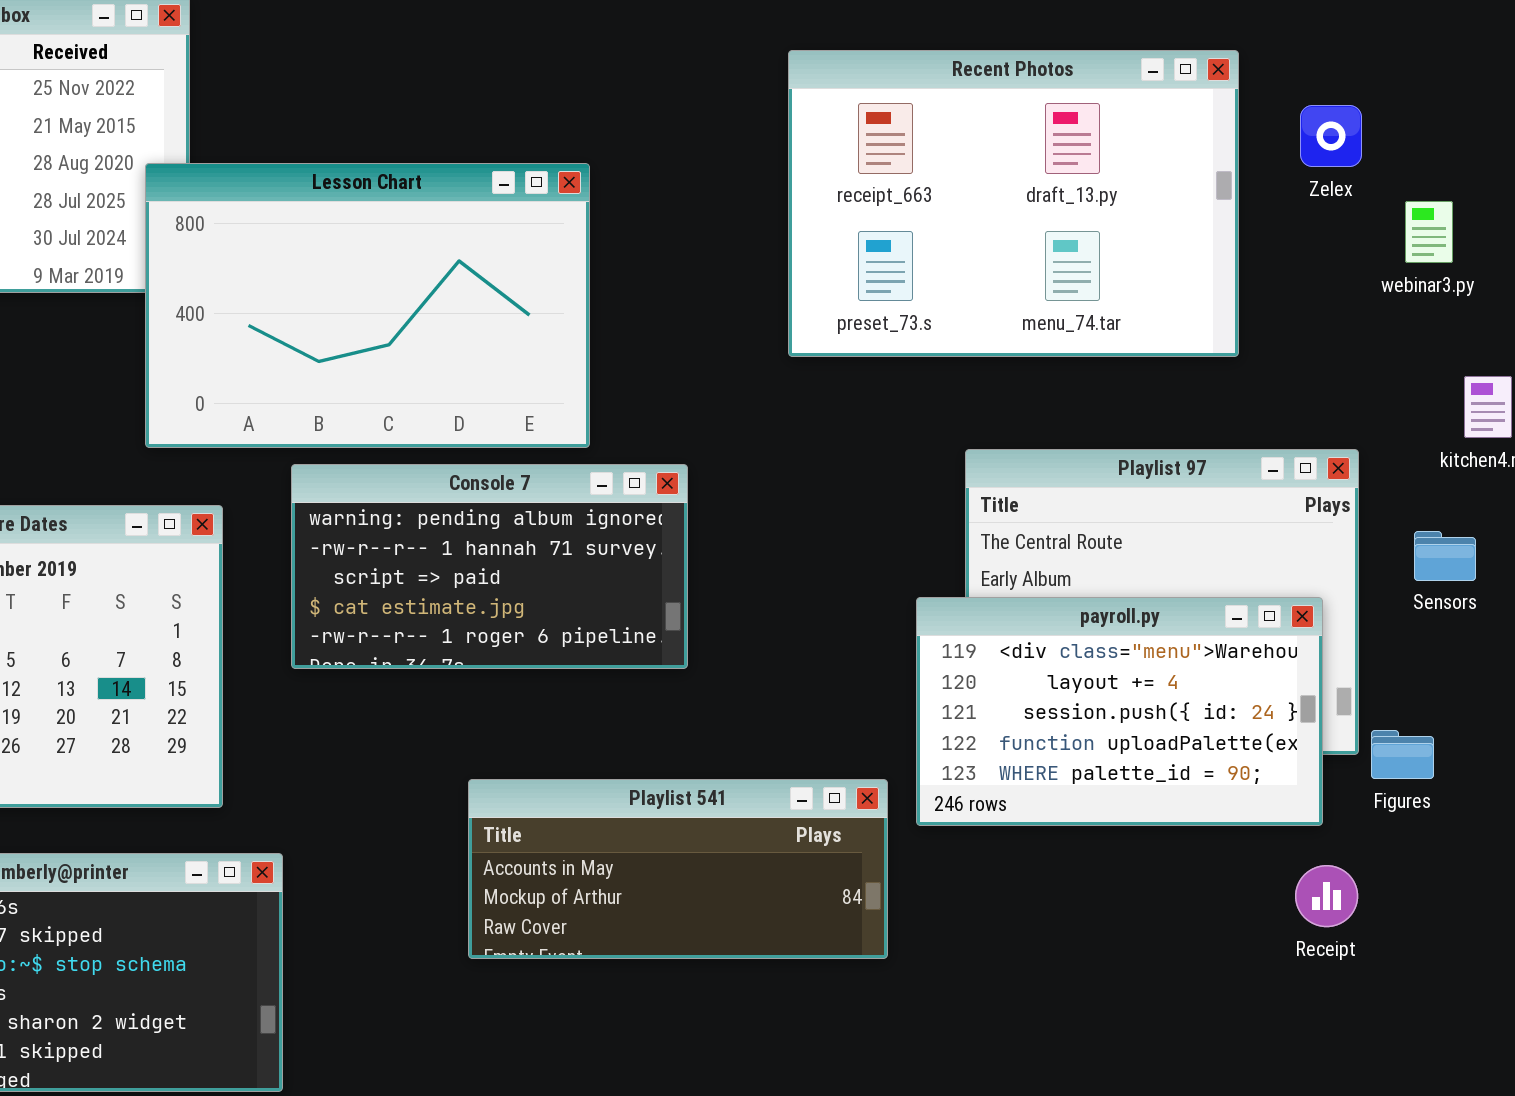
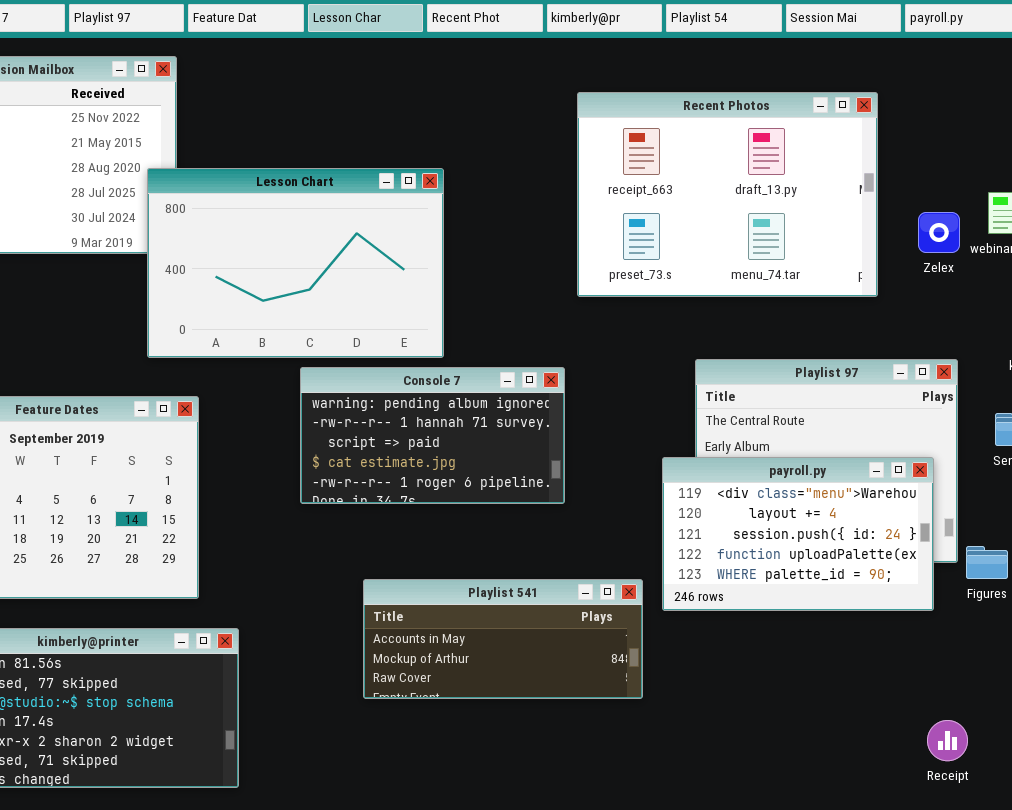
Zelex: [1300,105,1362,167] -> [918,212,960,253], moved
Console 7: [291,464,688,669] -> [300,367,565,504], moved
Receipt: [1295,865,1358,927] -> [927,720,968,761], moved

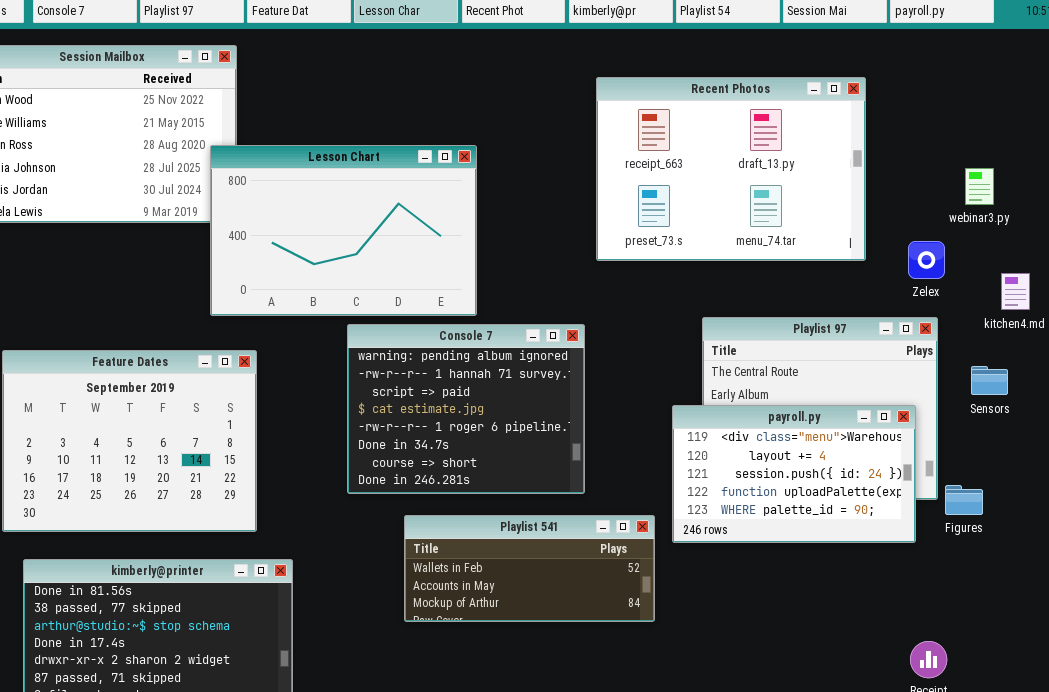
Zelex: [918,212,960,253] -> [908,241,945,279], moved
Console 7: [300,367,565,504] -> [347,324,585,494], resized
Playlist 541: [363,579,643,699] -> [404,515,655,622], scrolled up 1 row

